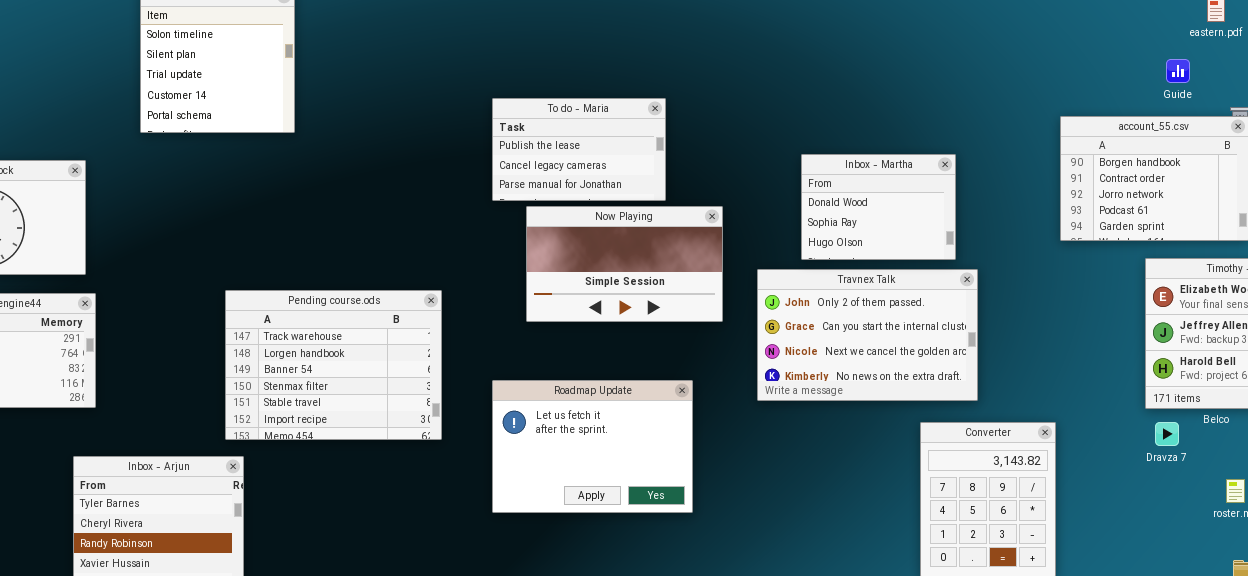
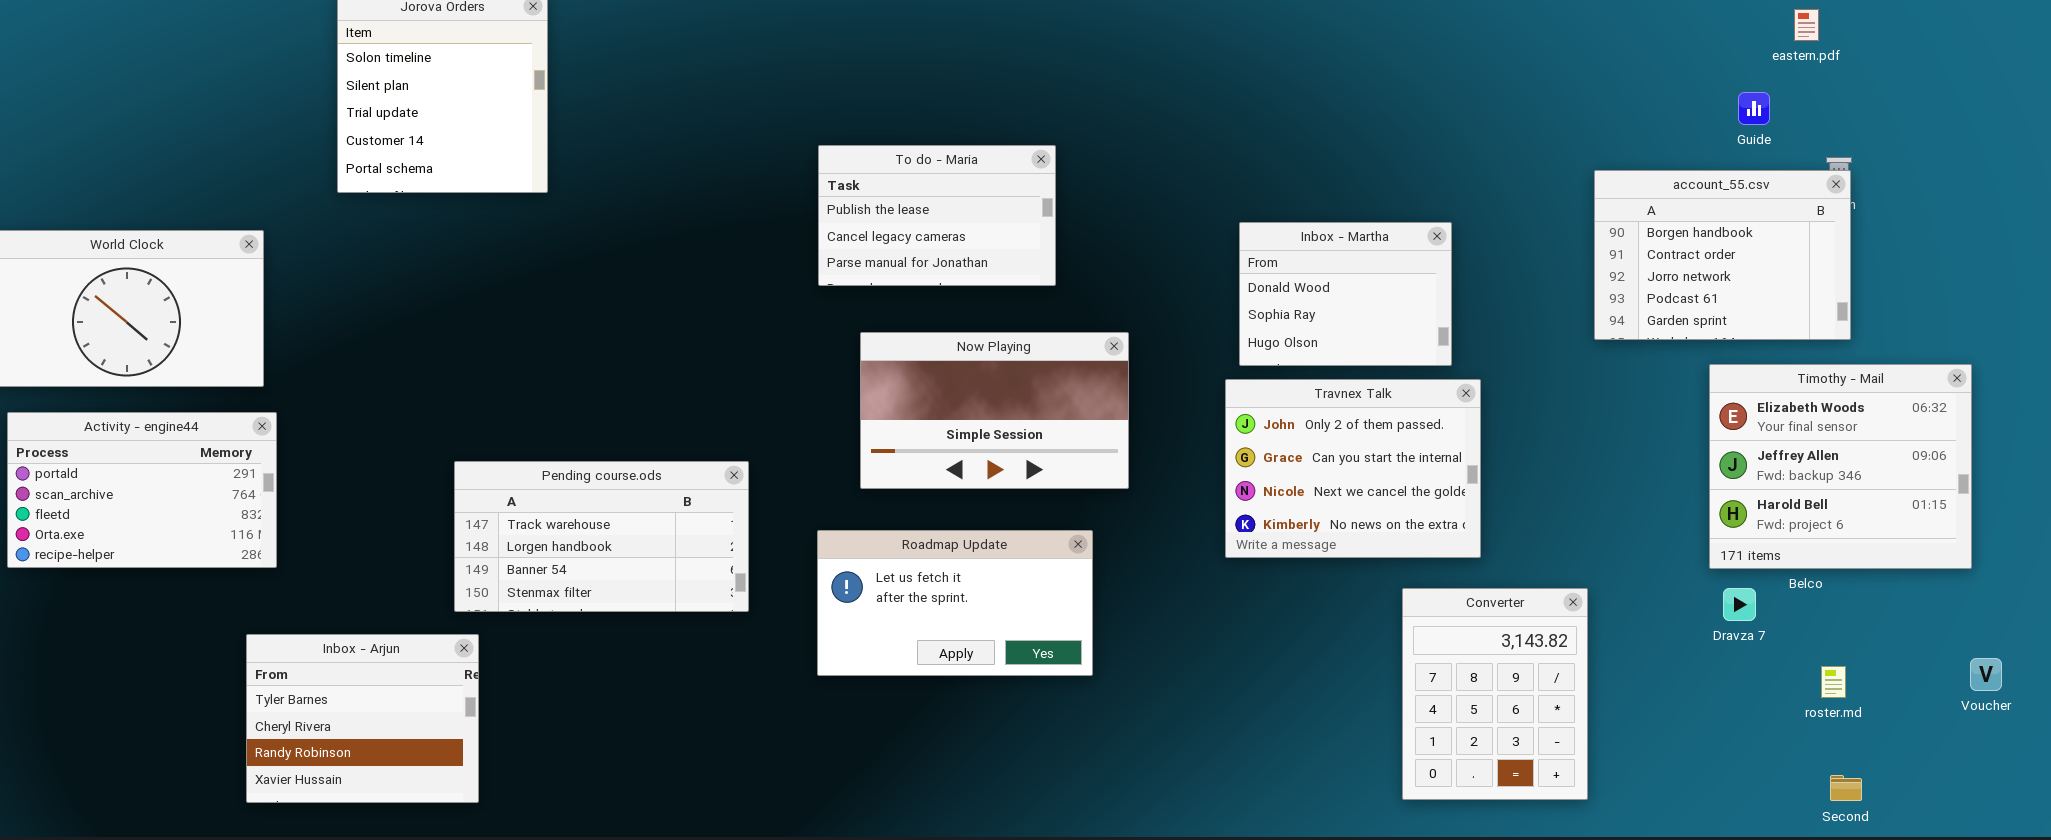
Now Playing: [526,206,723,322] -> [860,332,1129,489], moved
Travnex Talk: [757,269,978,401] -> [1225,379,1481,558], resized
Pending course.ods: [225,290,442,440] -> [454,461,749,612], resized
Roadmap Update: [492,380,693,513] -> [817,530,1093,676], resized

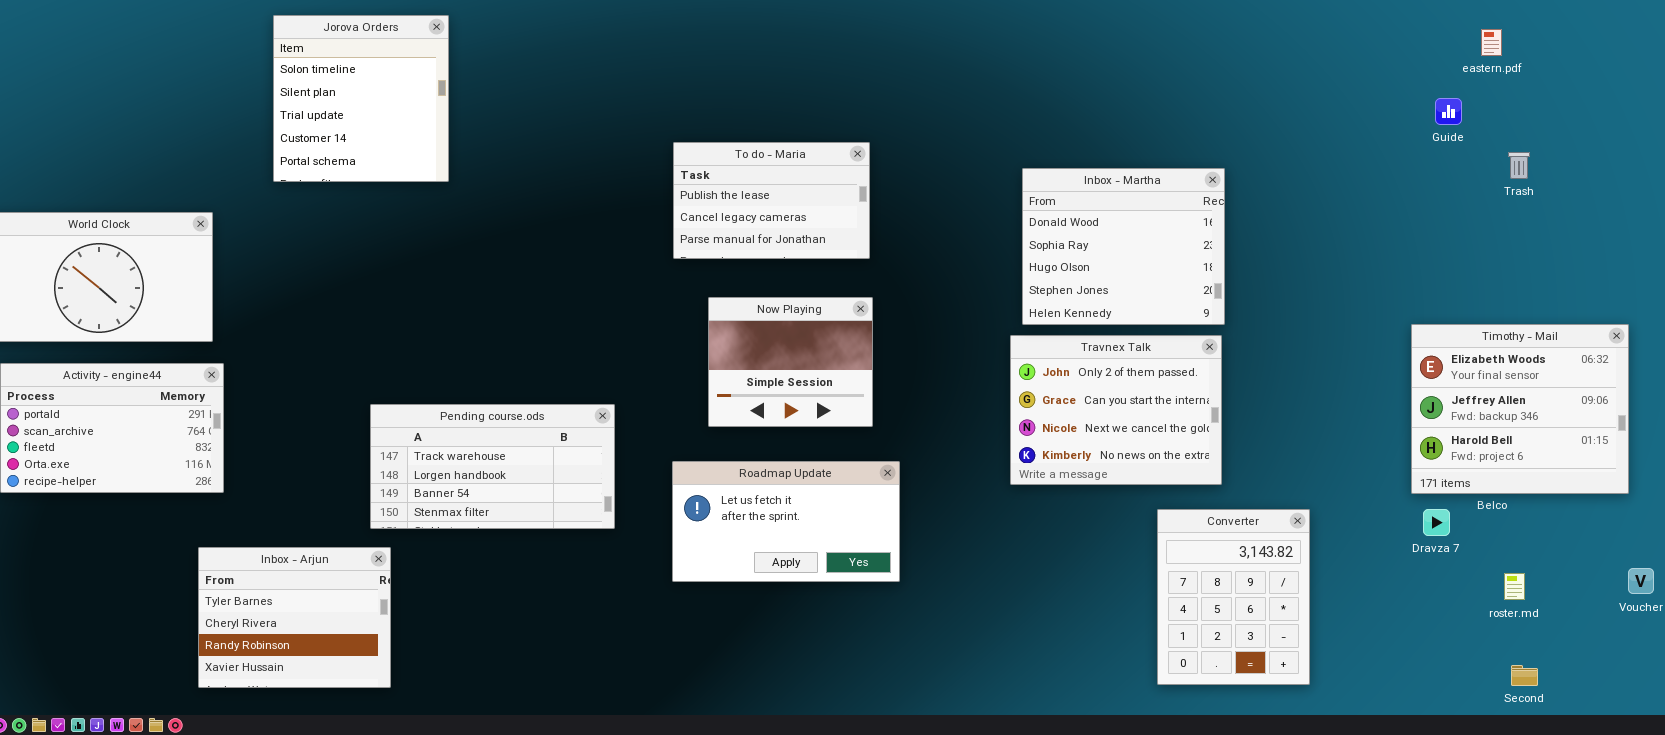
account_55.csv: [1594,170,1851,340] -> none, closed
Inbox - Martha: [1239,222,1452,366] -> [1022,168,1225,325], resized
Now Playing: [860,332,1129,489] -> [708,297,873,427], resized

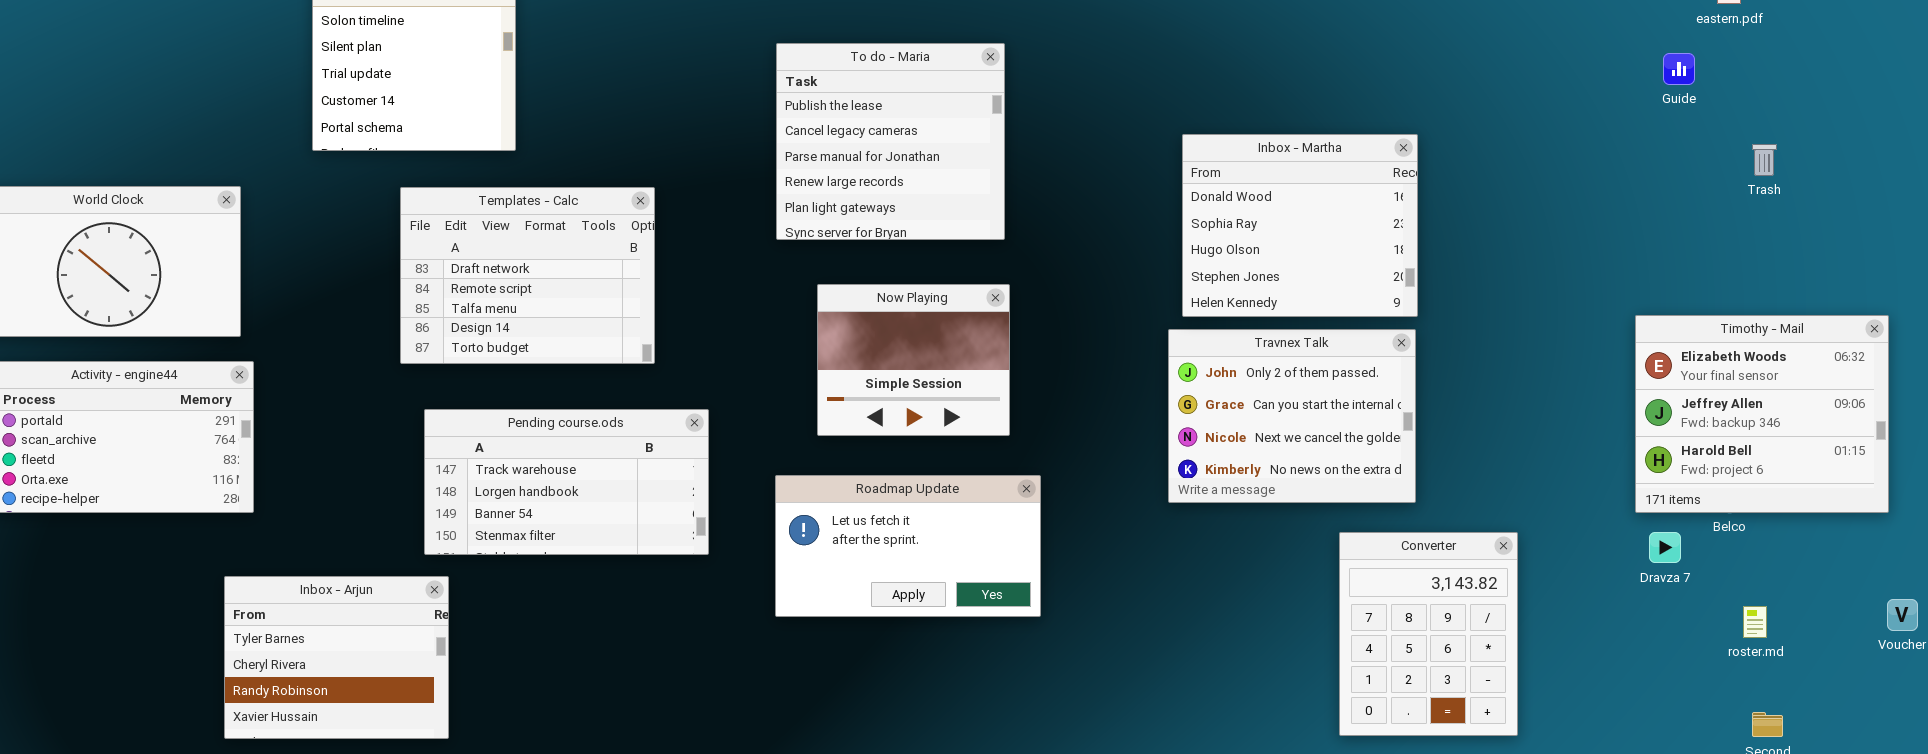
To do - Maria: [673,142,870,259] -> [776,43,1005,240], resized
Trash: [1508,152,1530,179] -> [1752,144,1777,176], moved
Templates - Calc: none -> [400,187,655,364], opened

